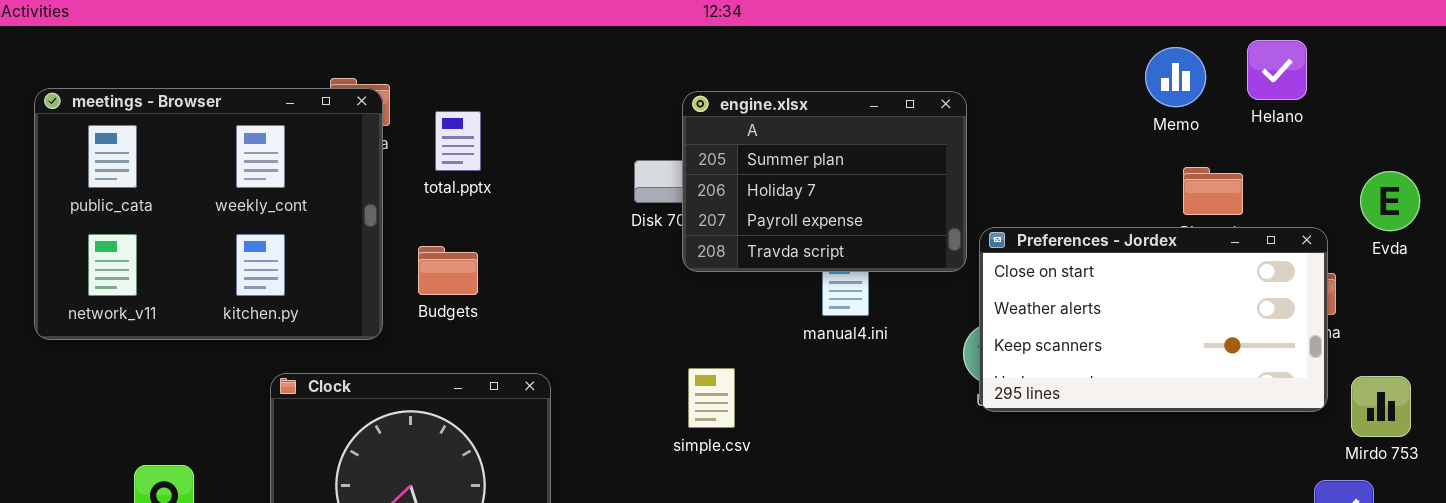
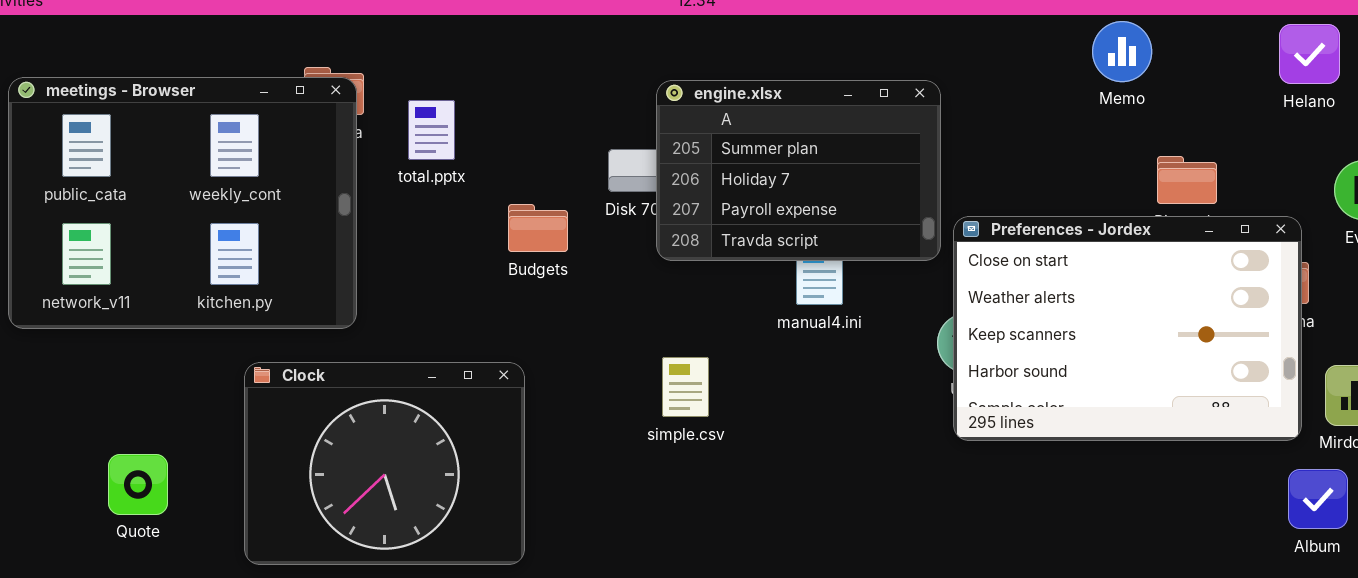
Helano: [1247,40,1307,100] -> [1279,24,1340,84], moved
Memo: [1145,47,1206,107] -> [1092,21,1152,82], moved
Preferences - Jordex: [979,227,1328,412] -> [953,216,1302,441], resized
Budgets: [418,246,478,295] -> [508,204,568,252], moved

